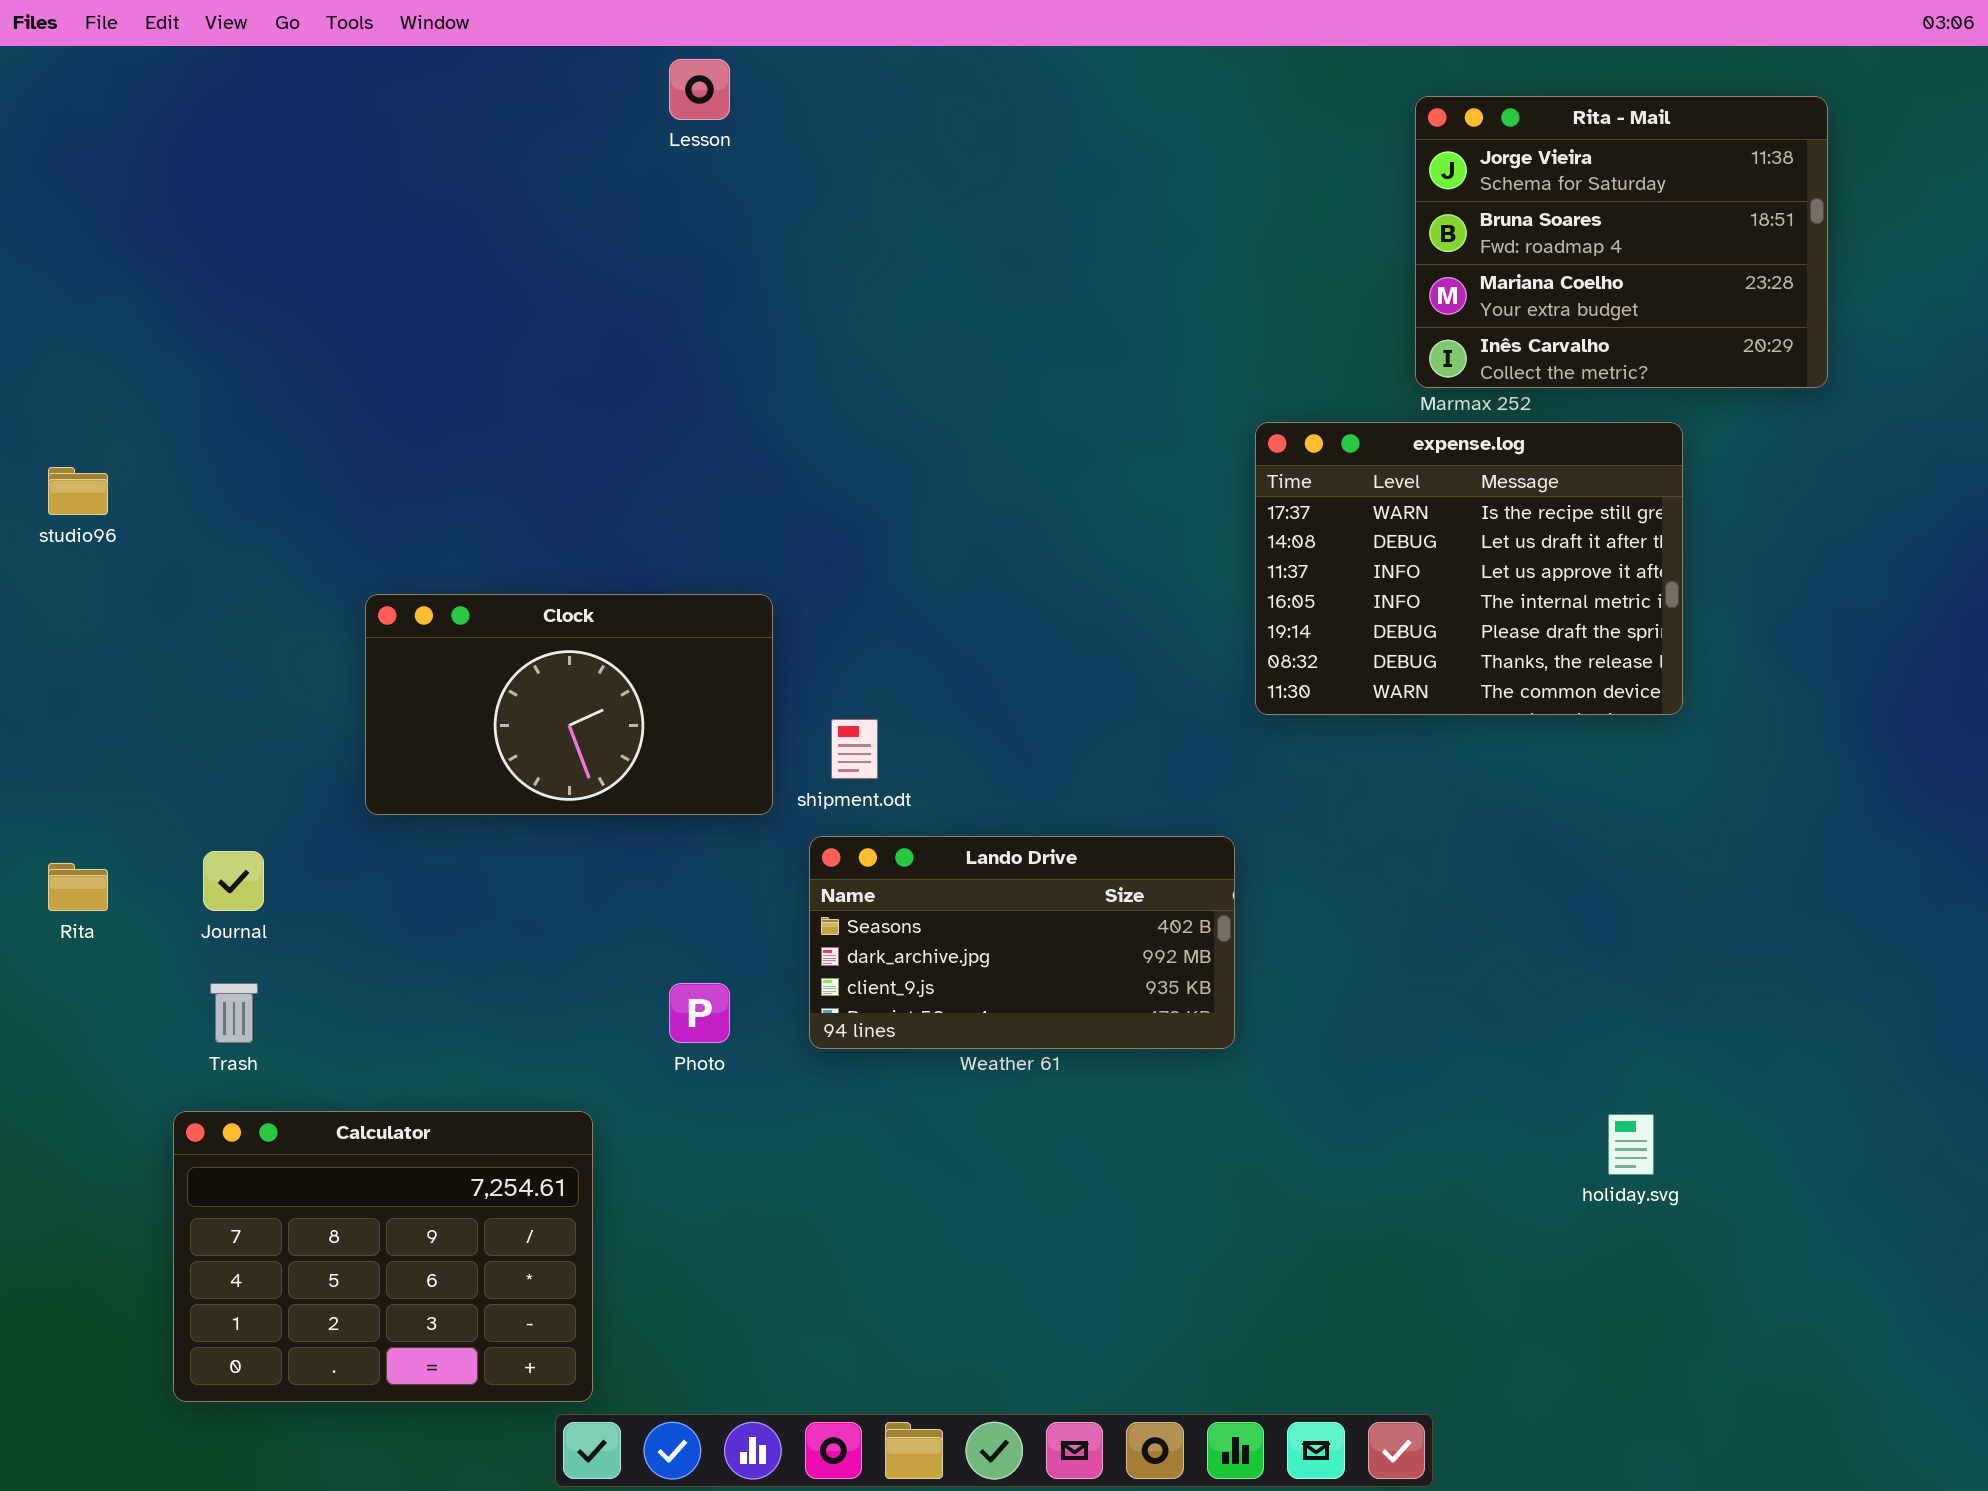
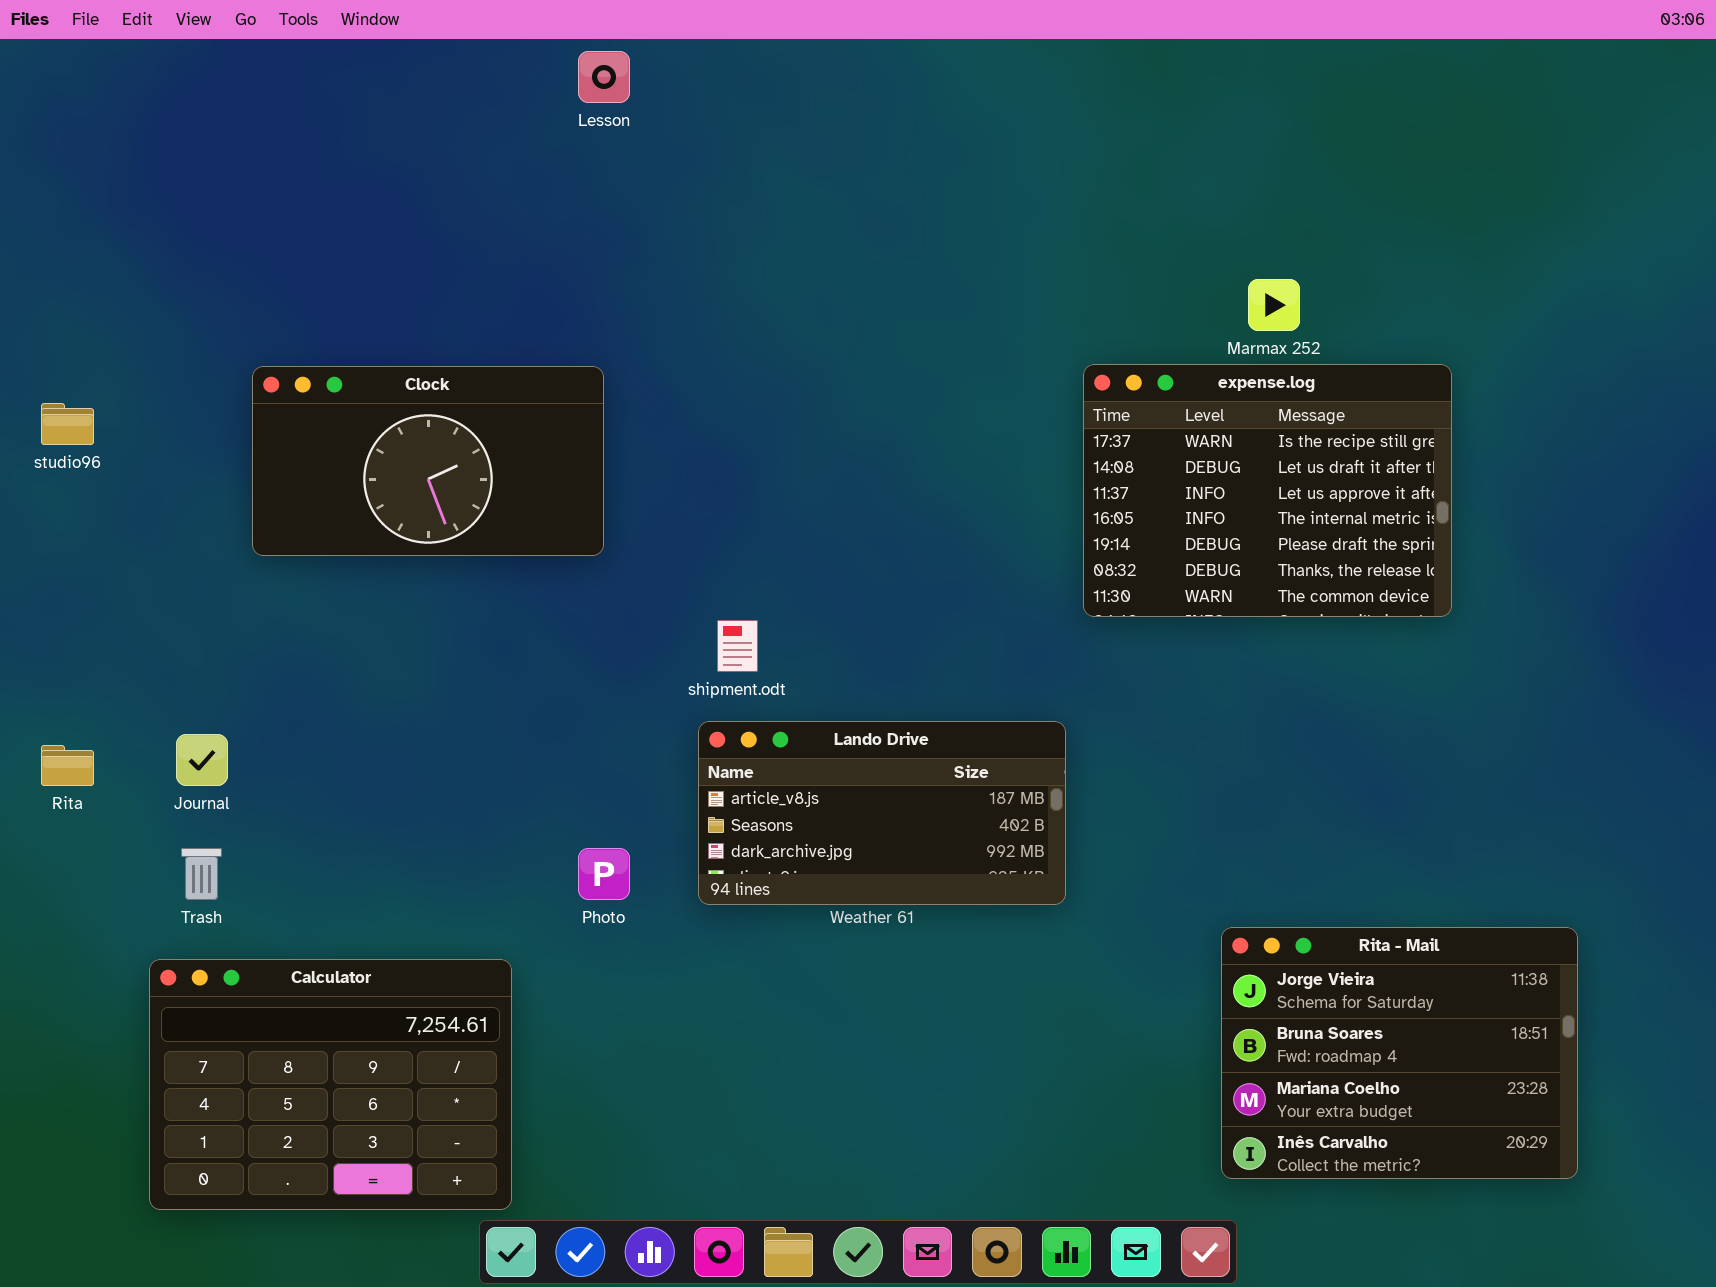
Rita - Mail: [1415,96,1828,388] -> [1221,927,1578,1179], moved
Clock: [365,594,773,815] -> [252,366,604,556], moved
Lando Drive: [809,836,1235,1049] -> [698,721,1066,905], scrolled up 1 row

